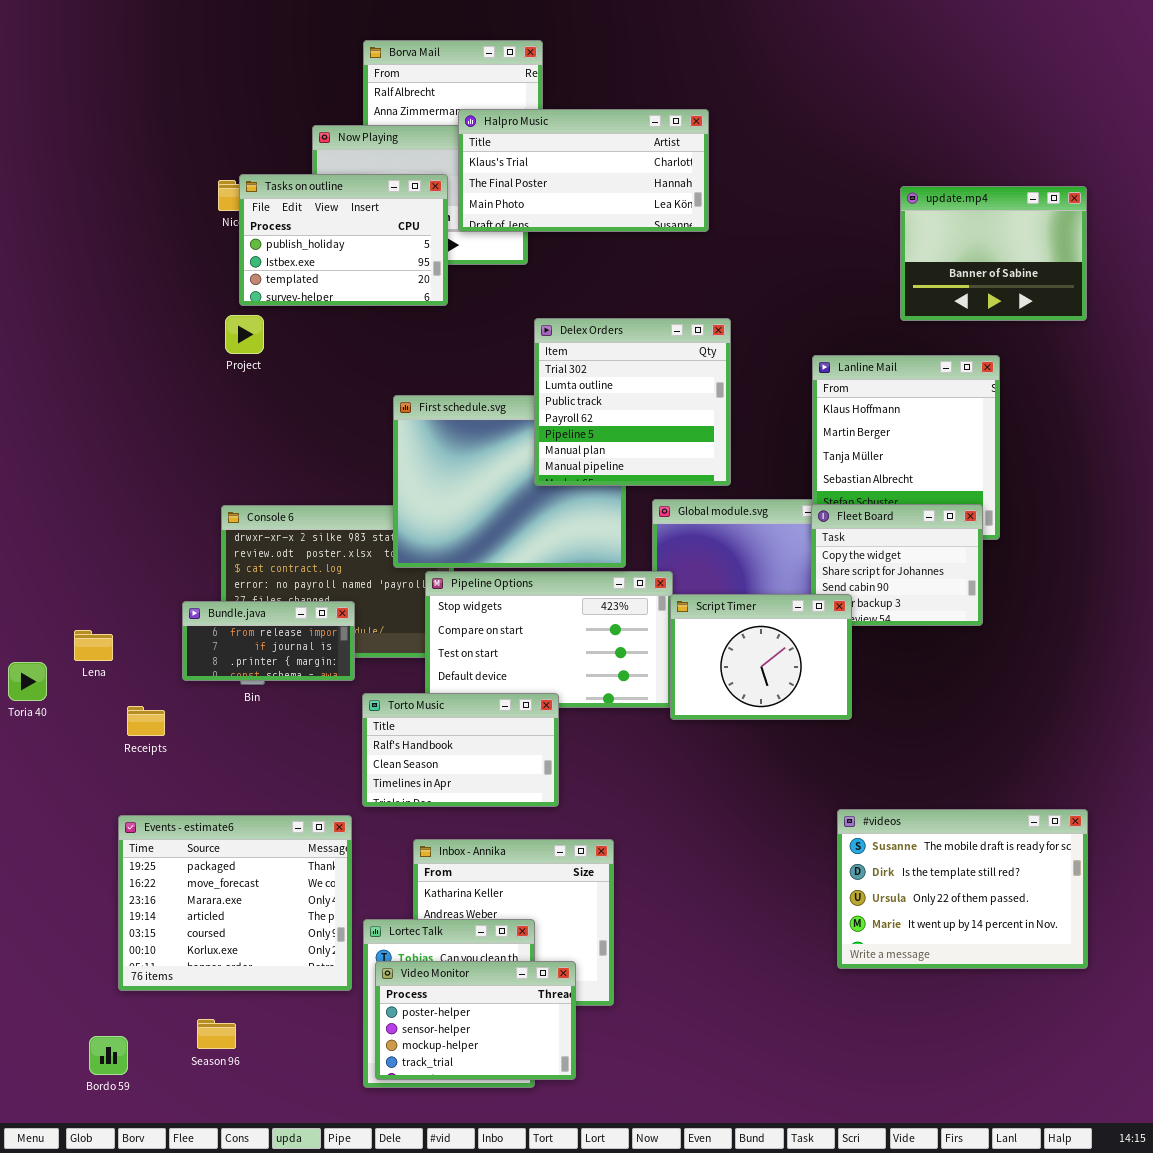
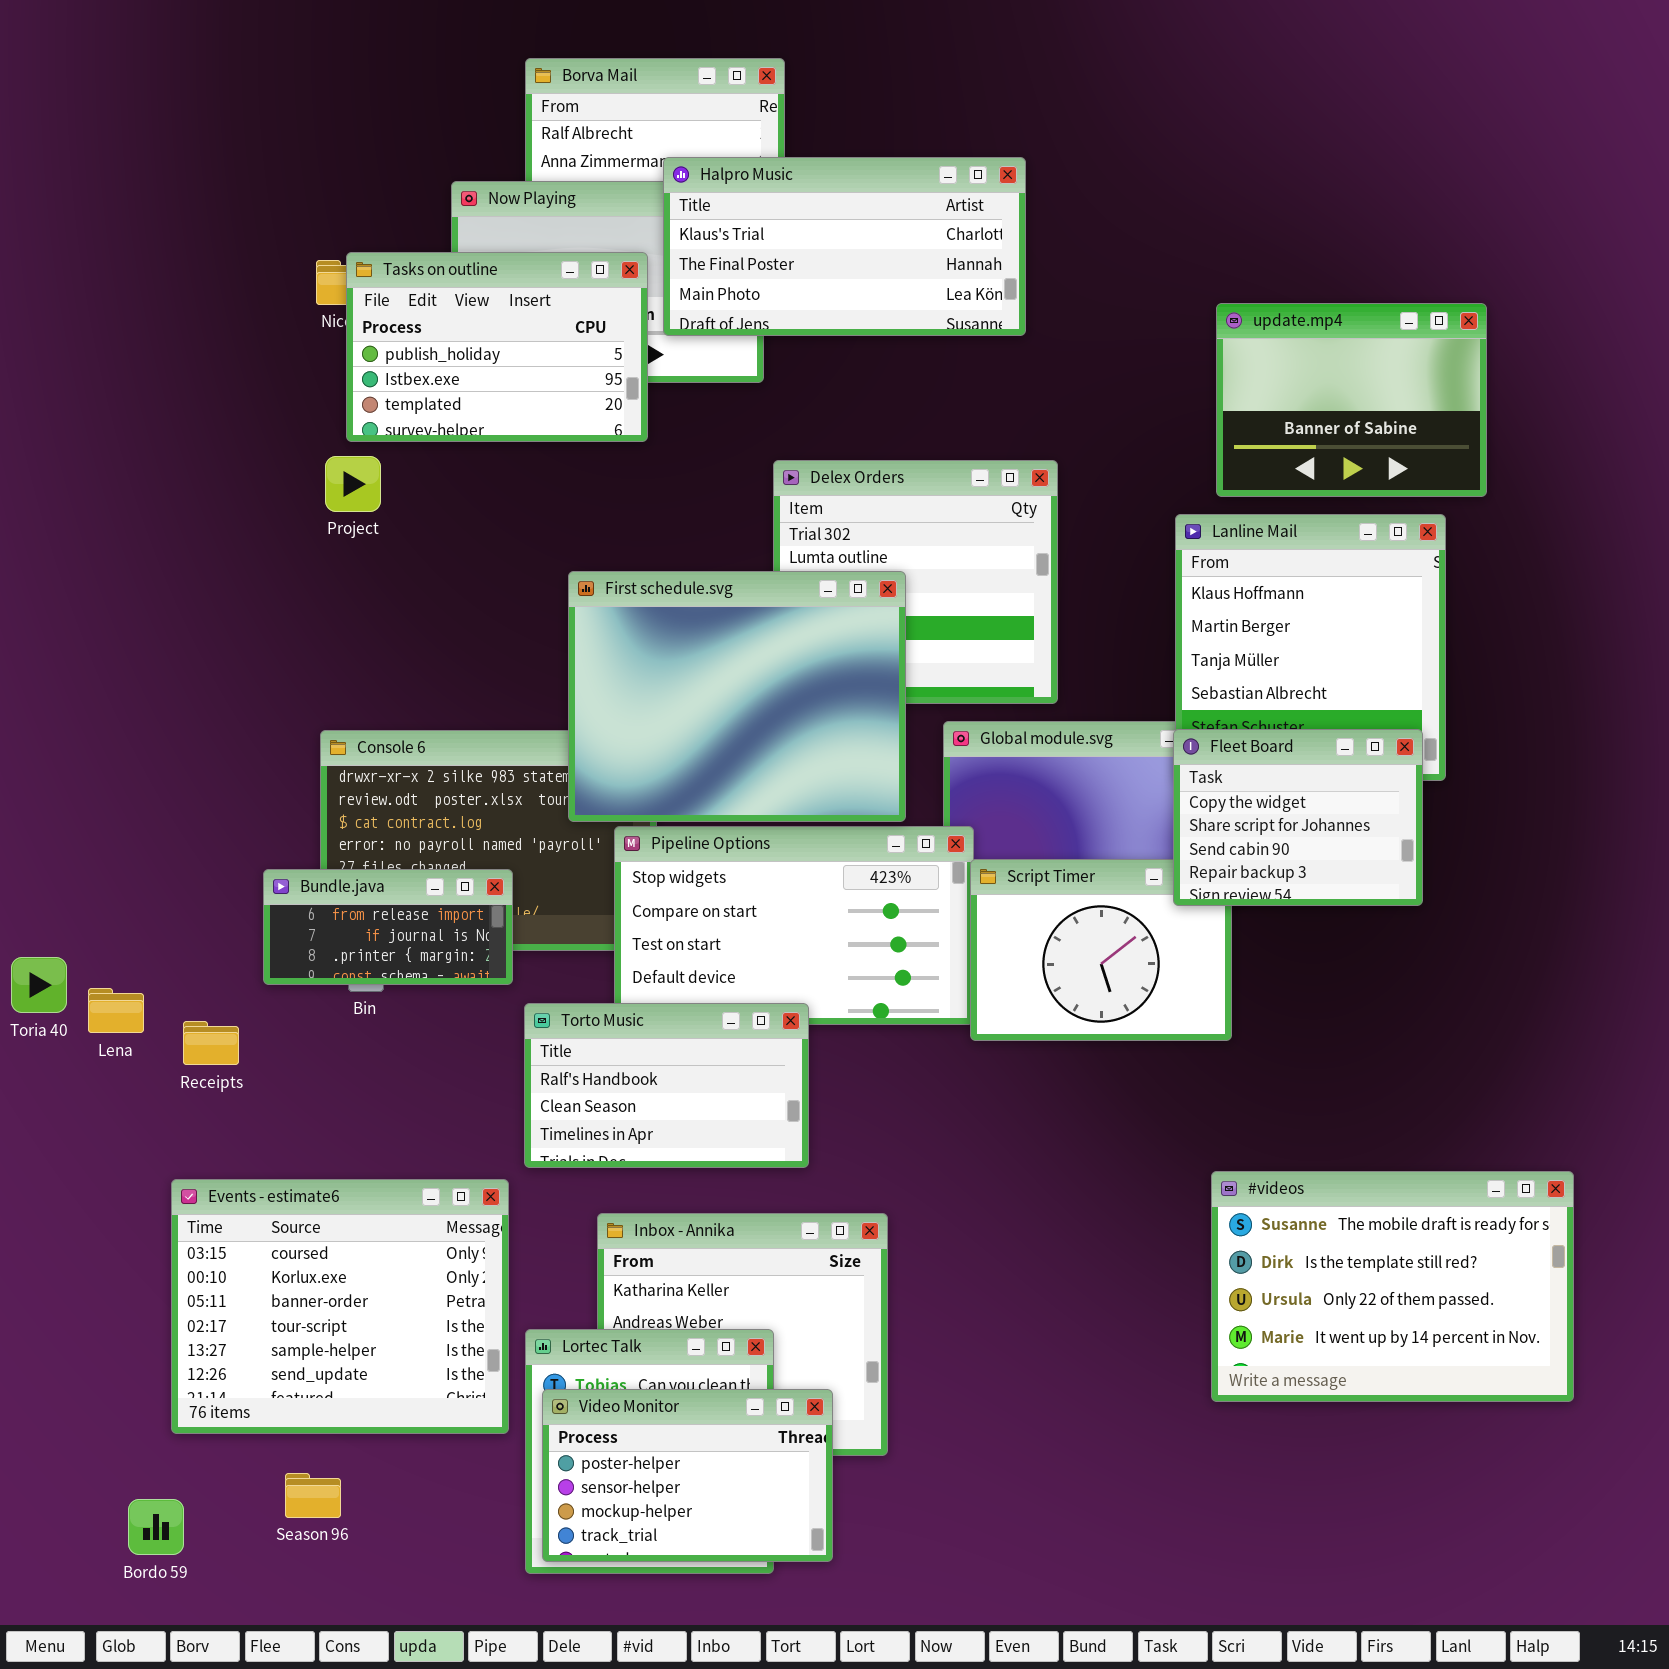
update.mp4: [900,186,1087,321] -> [1216,303,1487,497], moved
First schedule.svg: [393,395,626,568] -> [568,571,906,822], raised
Fleet Board: [811,504,983,626] -> [1173,729,1423,906], raised
Lena: [74,630,113,661] -> [88,988,144,1033], moved
Events - estimate6: [118,815,352,991] -> [171,1179,509,1434], scrolled down 4 rows

